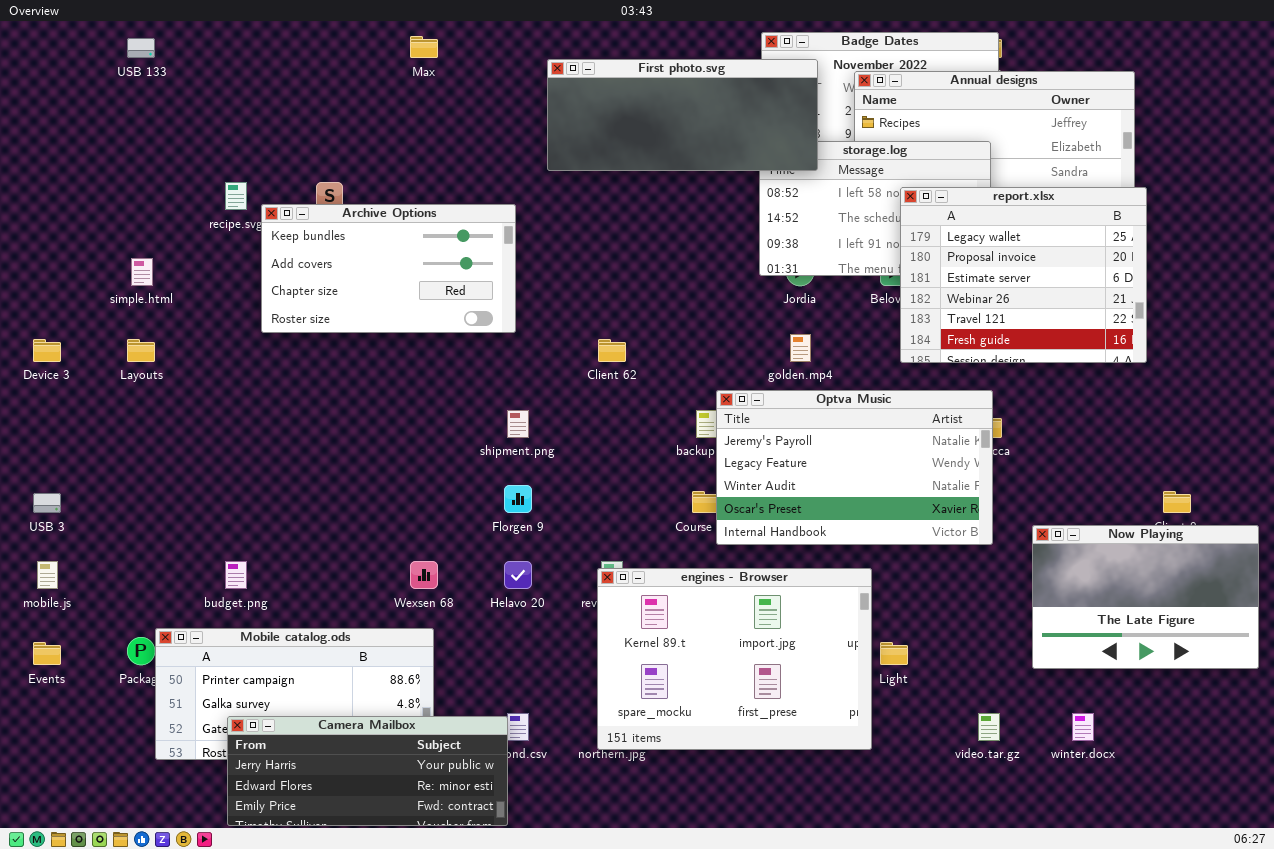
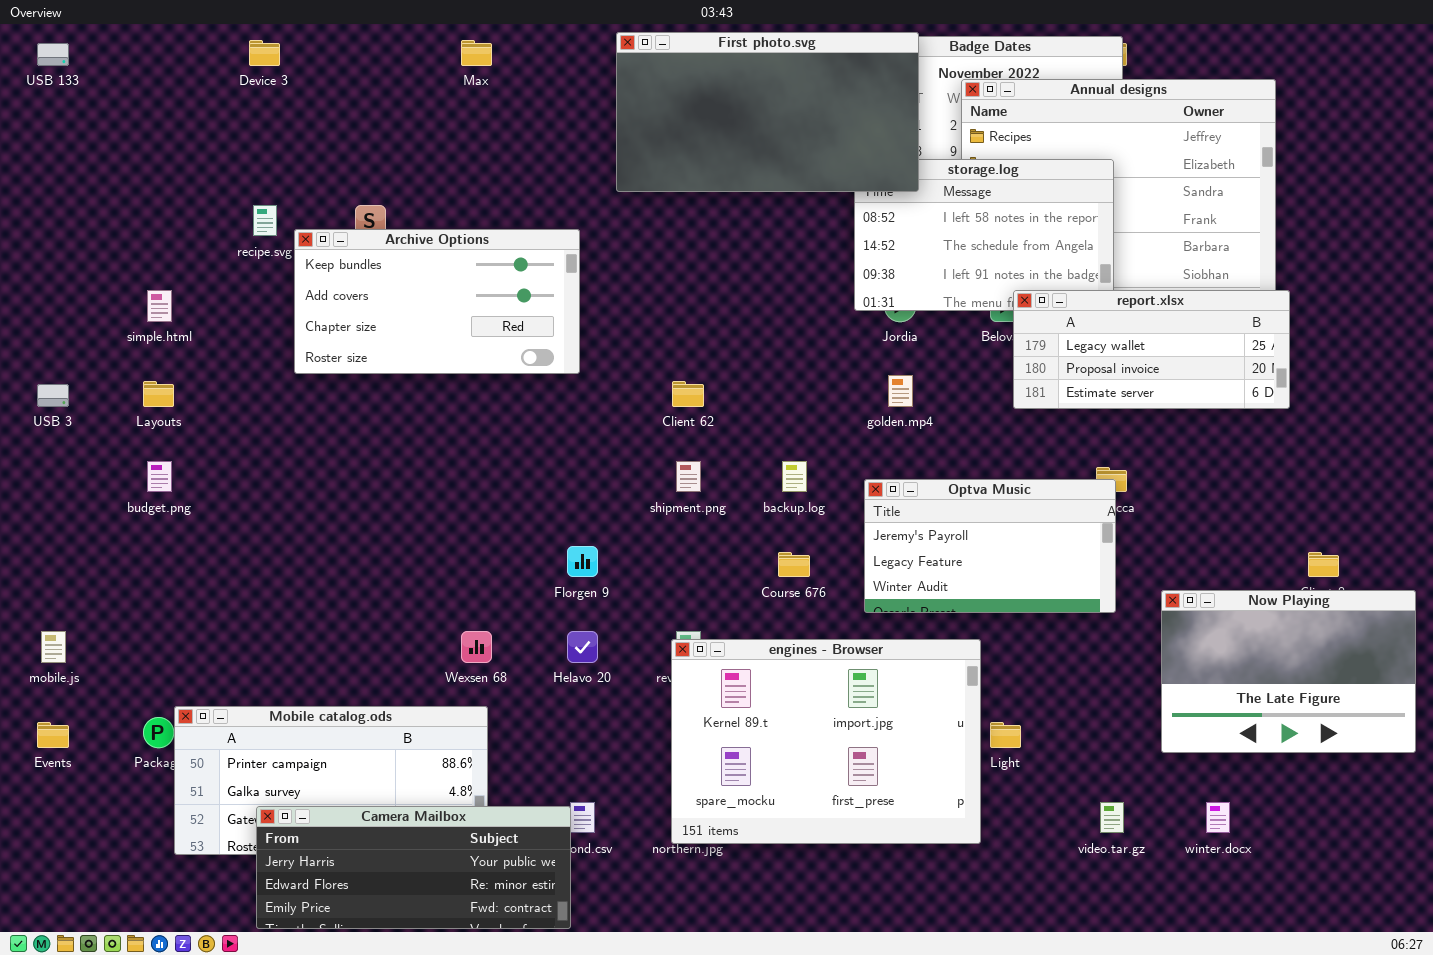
USB 133: [127,38,155,58] -> [37,43,69,66], moved
First photo.svg: [547,59,818,171] -> [616,32,919,192], resized
report.xlsx: [900,187,1147,363] -> [1013,290,1290,409], resized
Device 3: [33,339,61,362] -> [249,40,280,66], moved
Optva Music: [716,390,993,545] -> [864,479,1116,613], resized
shipment.png: [507,410,529,438] -> [676,461,701,492], moved
USB 3: [33,493,61,513] -> [37,384,69,407], moved
budget.png: [225,561,247,589] -> [147,461,172,492], moved

